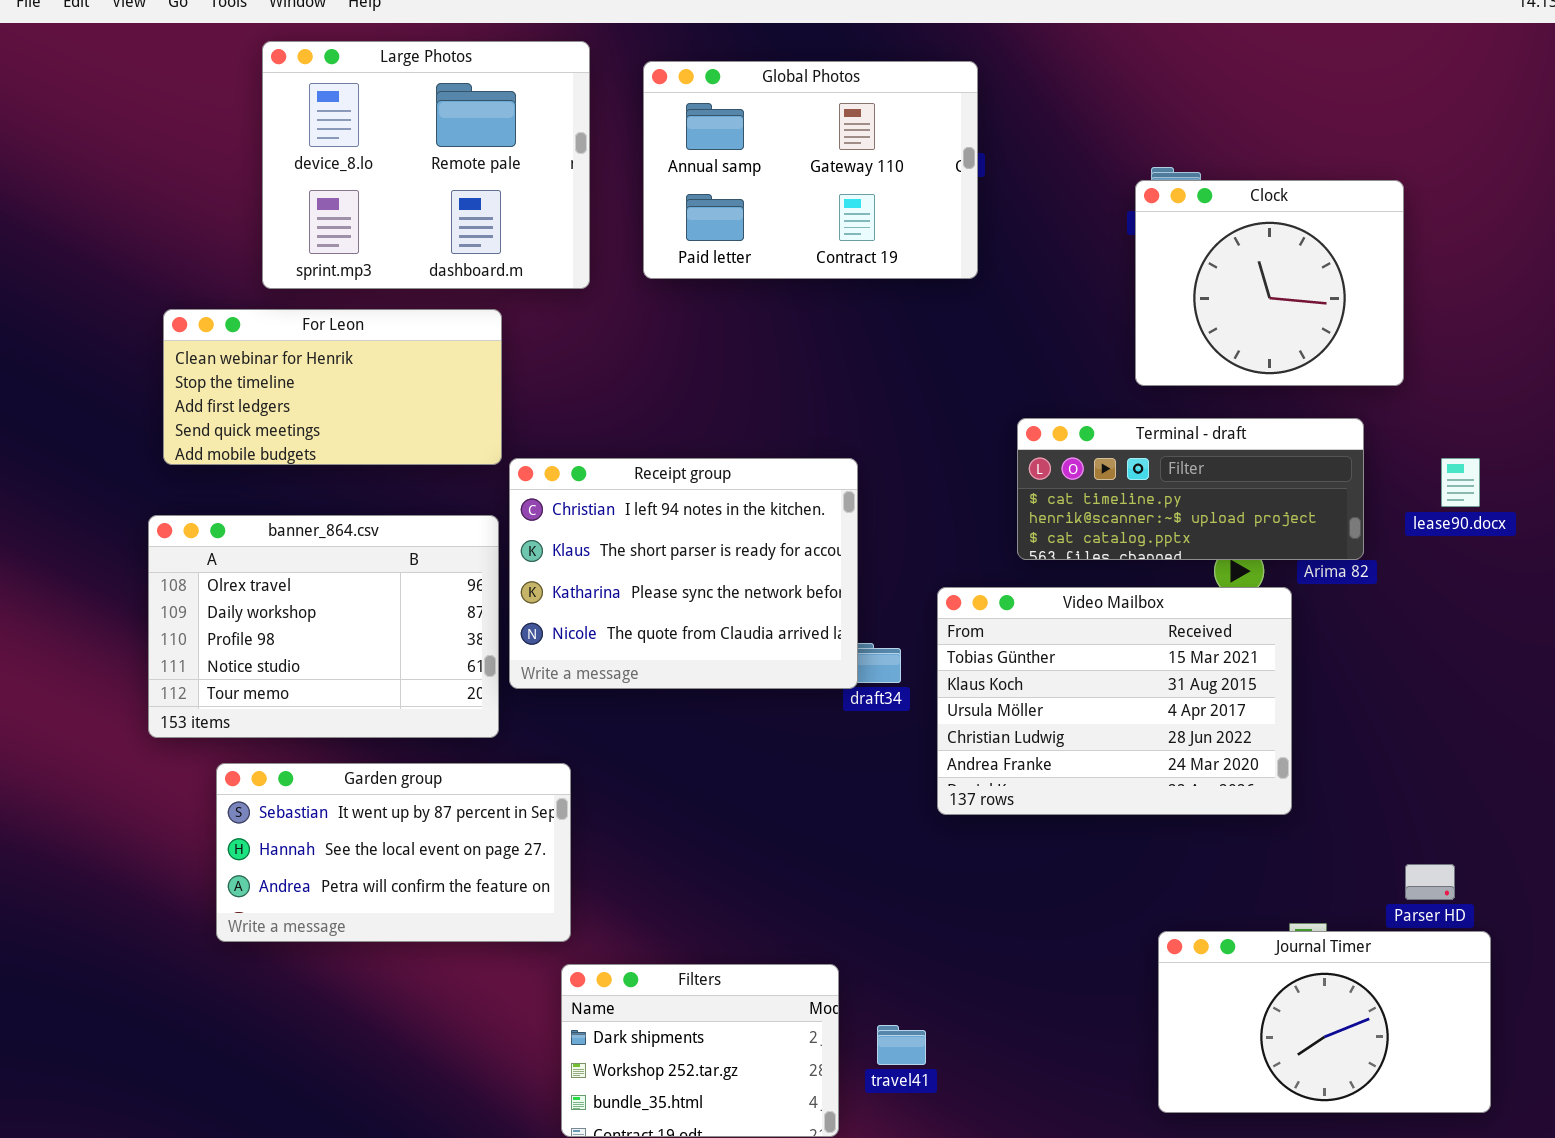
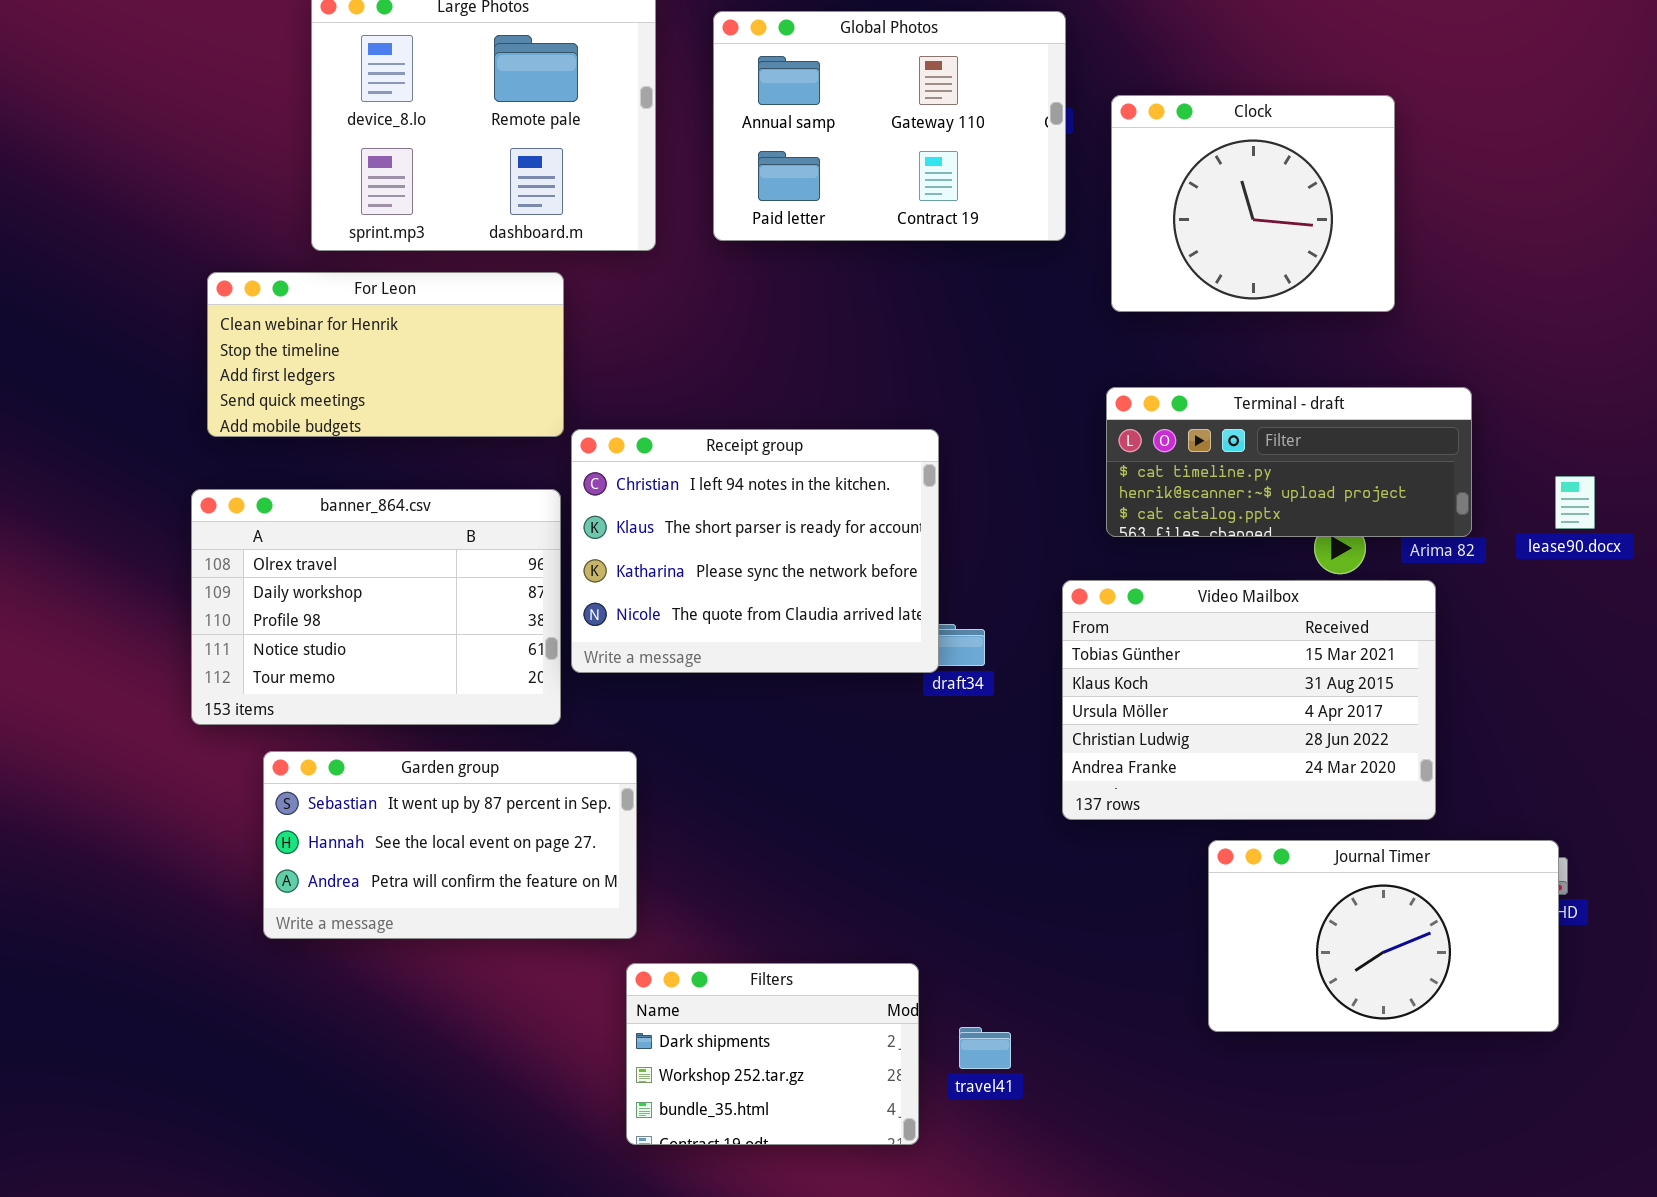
Clock: [1135,180,1404,386] -> [1111,95,1395,312], moved
lease90.docx: [1441,458,1480,507] -> [1555,476,1595,529], moved
Video Mailbox: [937,587,1292,815] -> [1062,580,1436,820], moved
Journal Timer: [1158,931,1491,1113] -> [1208,840,1559,1032], moved

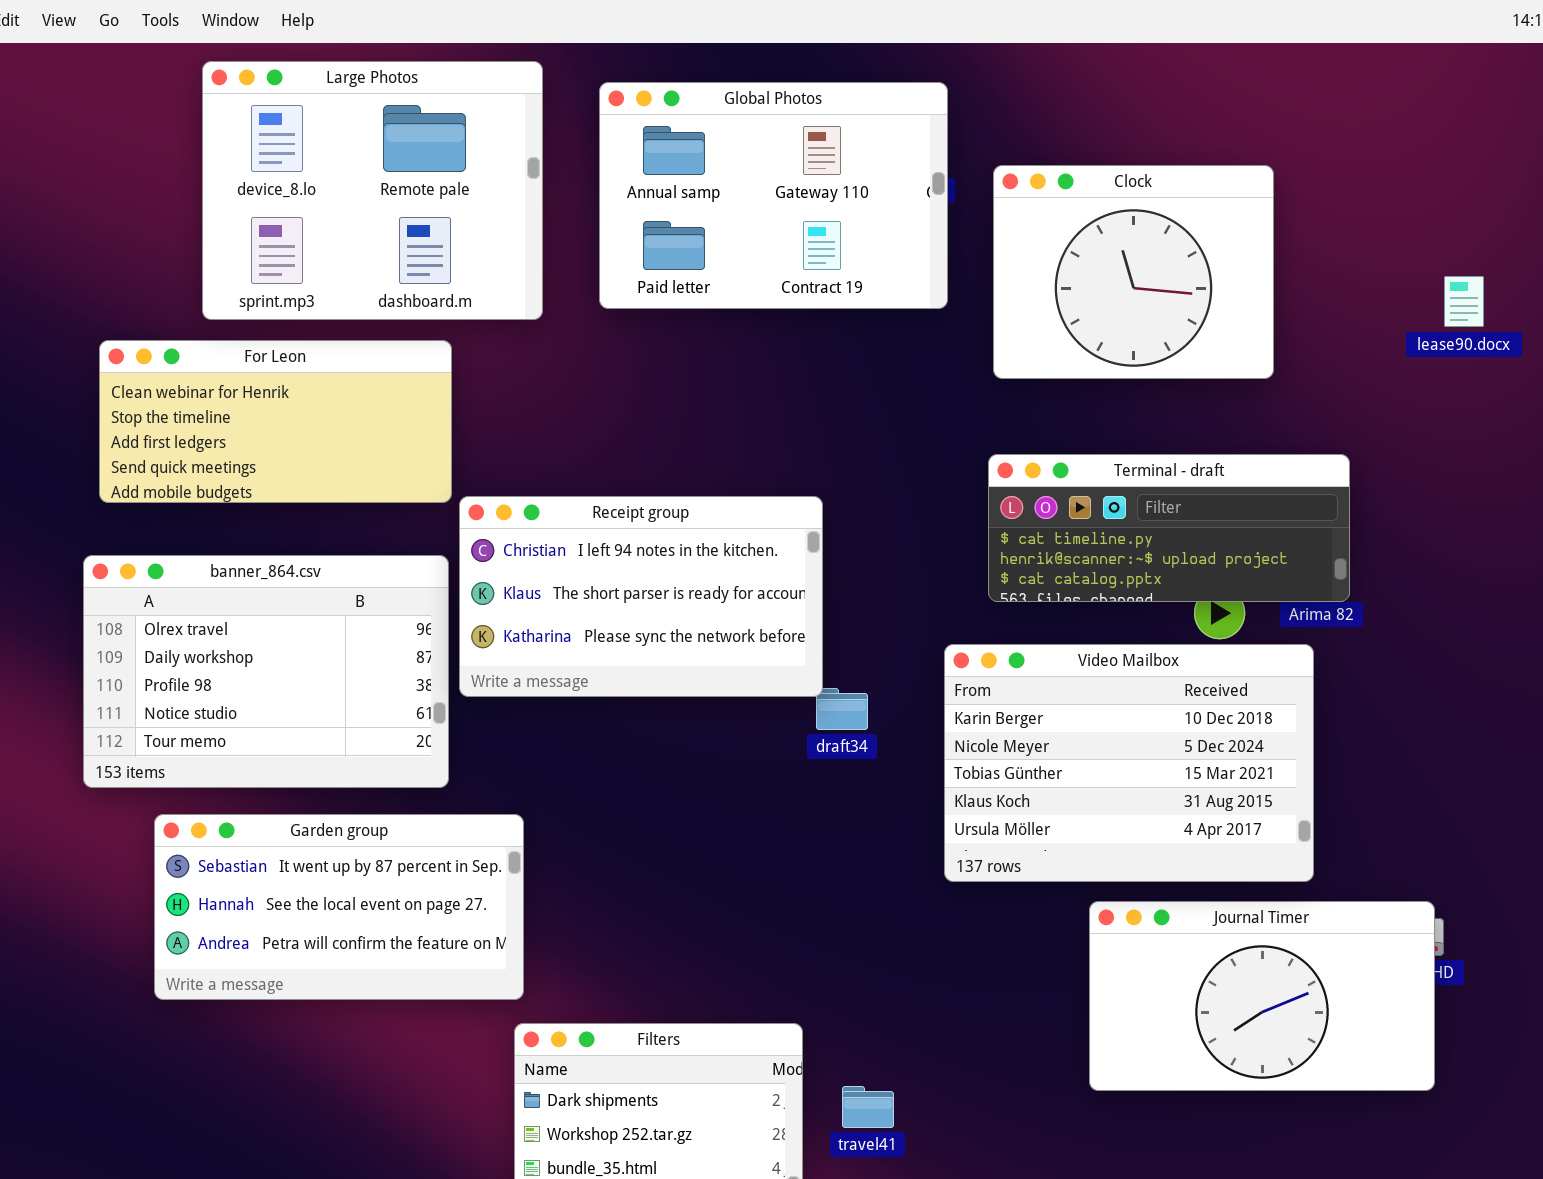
Receipt group: [571,429,939,673] -> [459,496,823,697], resized
lease90.docx: [1555,476,1595,529] -> [1444,276,1484,327], moved
Video Mailbox: [1062,580,1436,820] -> [944,644,1314,882], scrolled up 2 rows

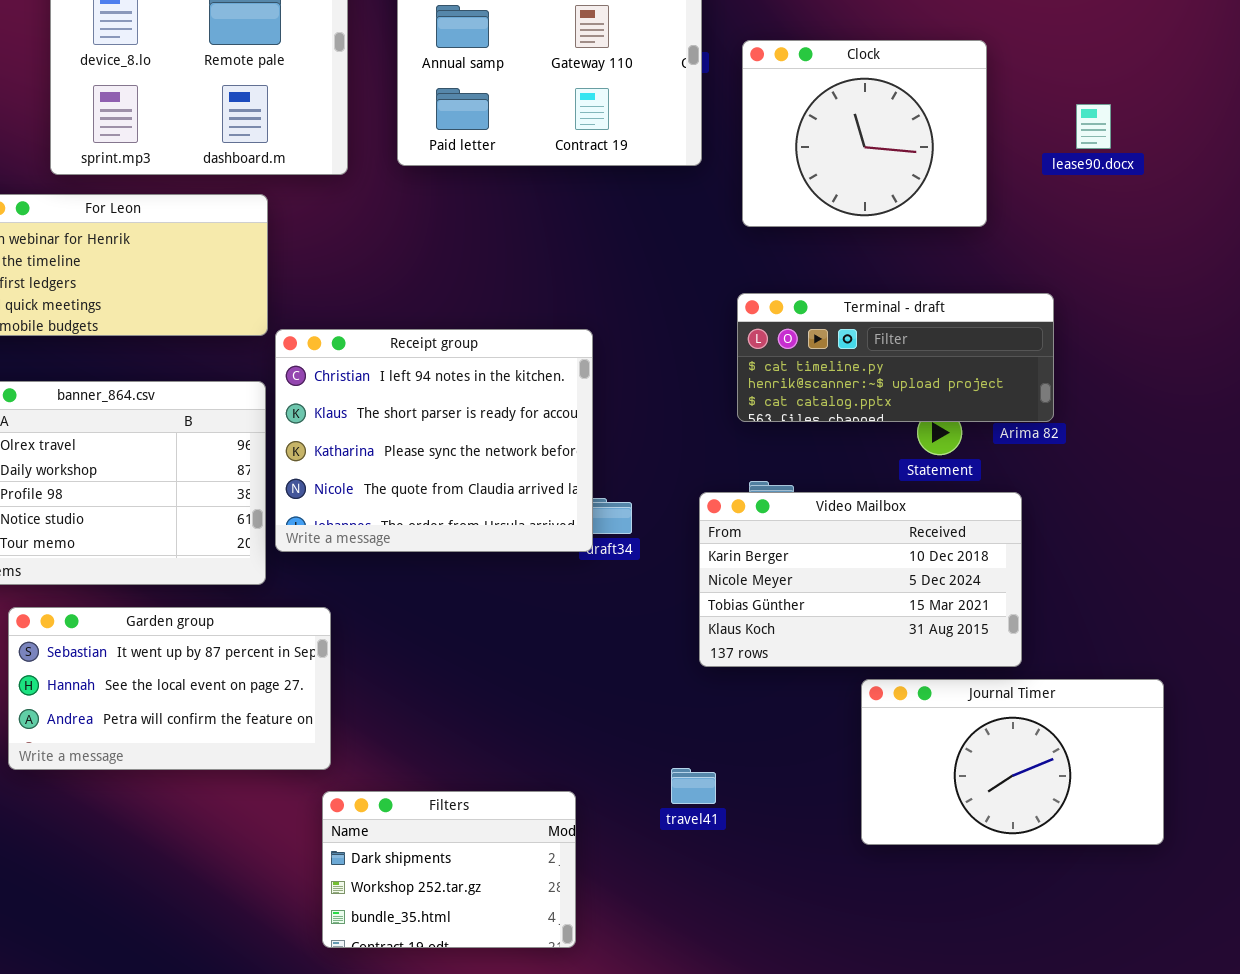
lease90.docx: [1444,276,1484,327] -> [1076,104,1111,149], moved
Receipt group: [459,496,823,697] -> [275,329,593,552], resized
Video Mailbox: [944,644,1314,882] -> [699,492,1022,667], resized
Journal Timer: [1089,901,1435,1091] -> [861,679,1164,845], moved
travel41: [842,1086,894,1128] -> [671,768,716,804], moved

